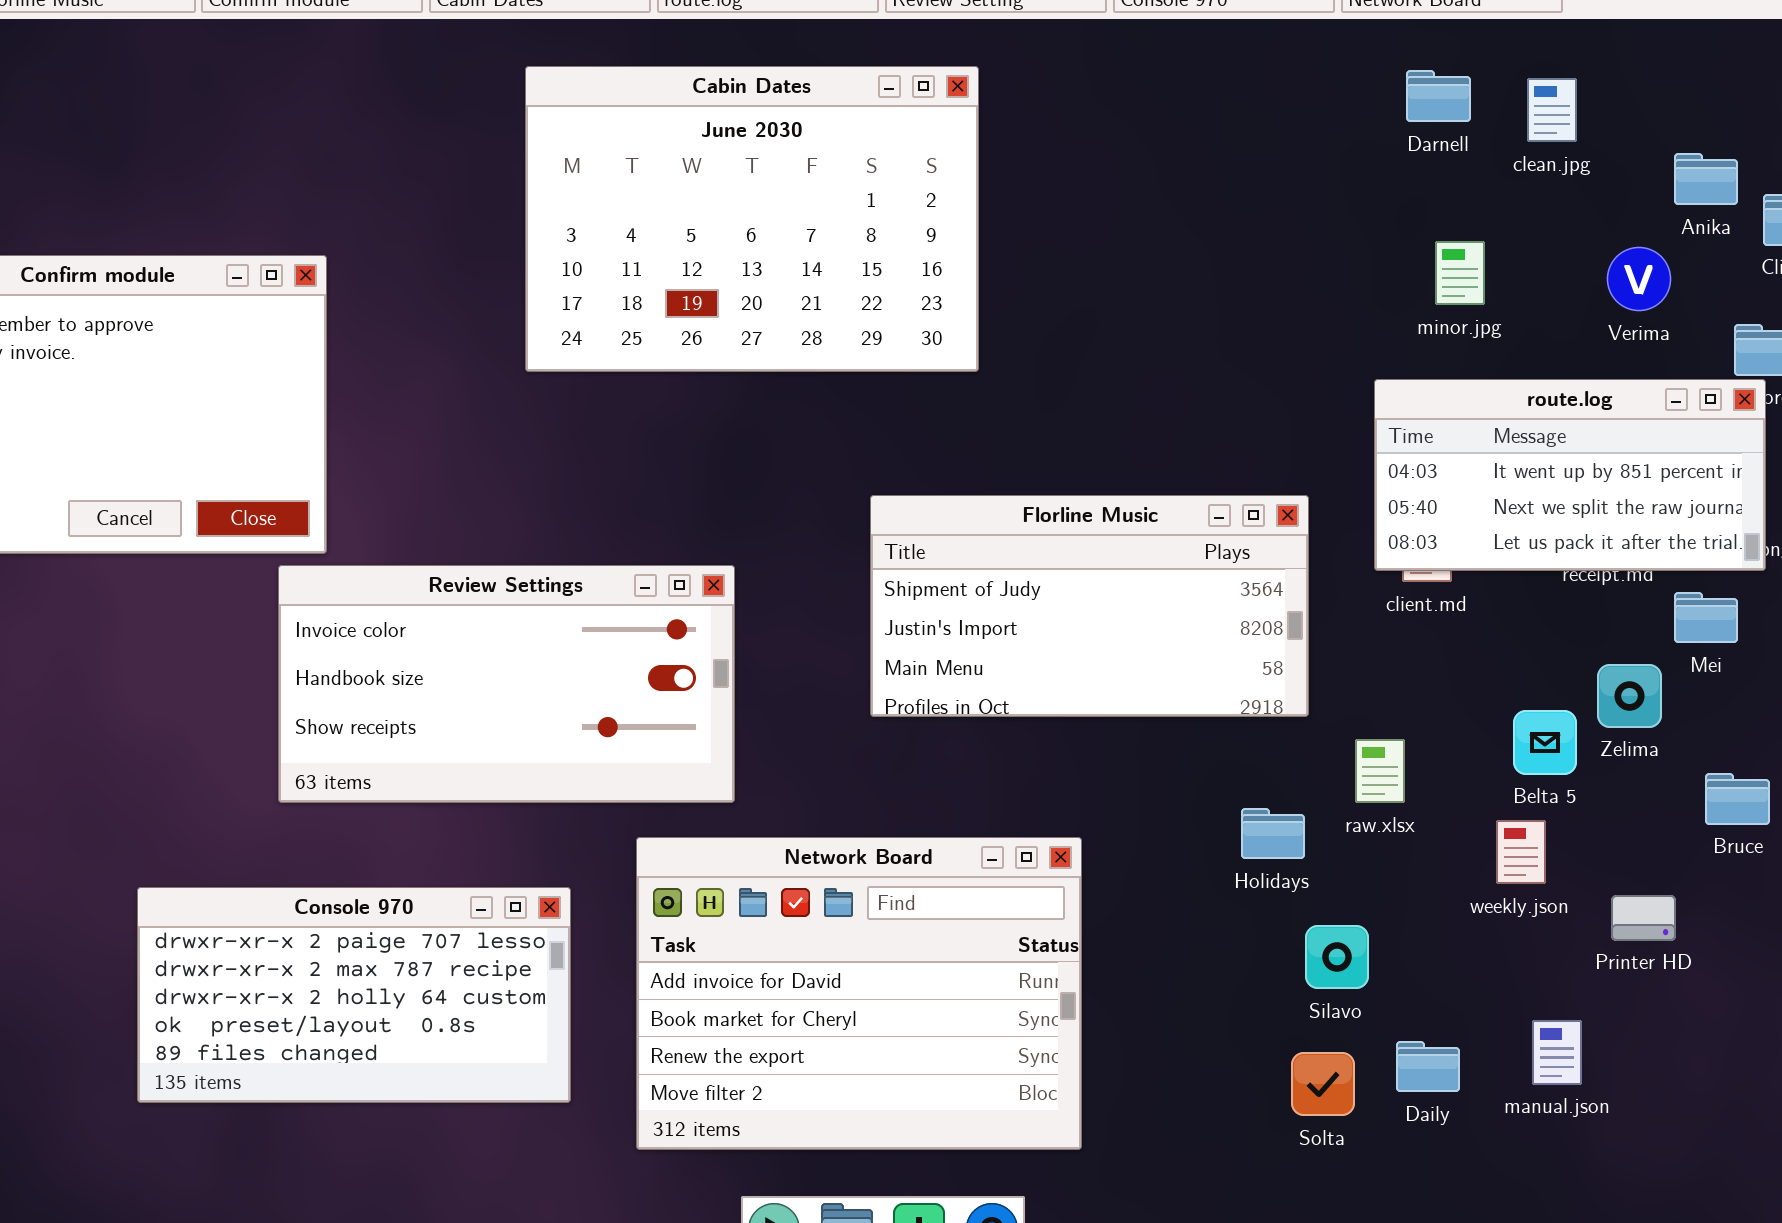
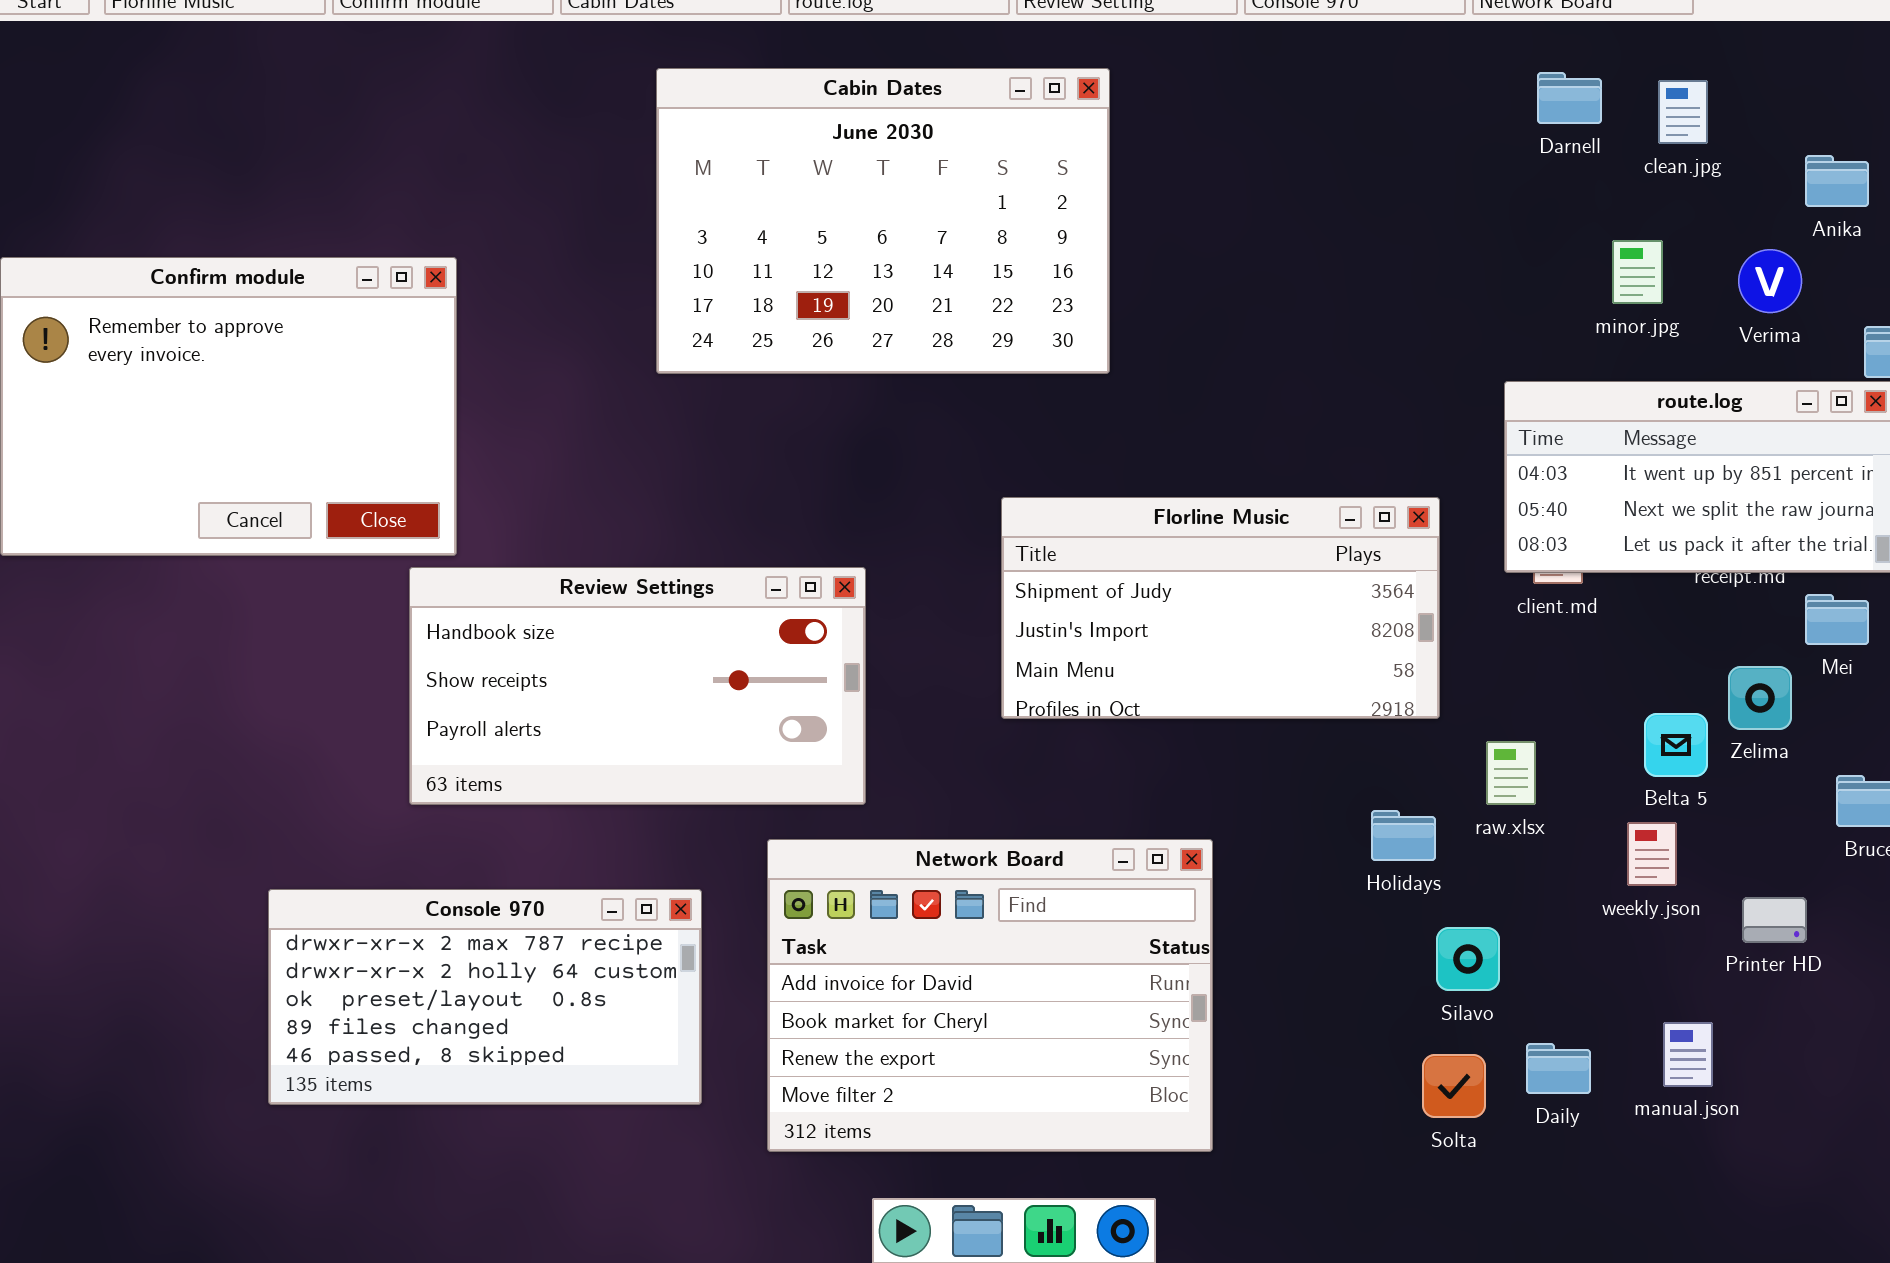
minor.jpg: [1435,241,1485,305] -> [1612,240,1663,304], moved
Review Settings: [278,565,735,803] -> [409,567,866,805], scrolled down 1 row
Console 970: [137,887,571,1103] -> [268,889,702,1105], scrolled down 1 row

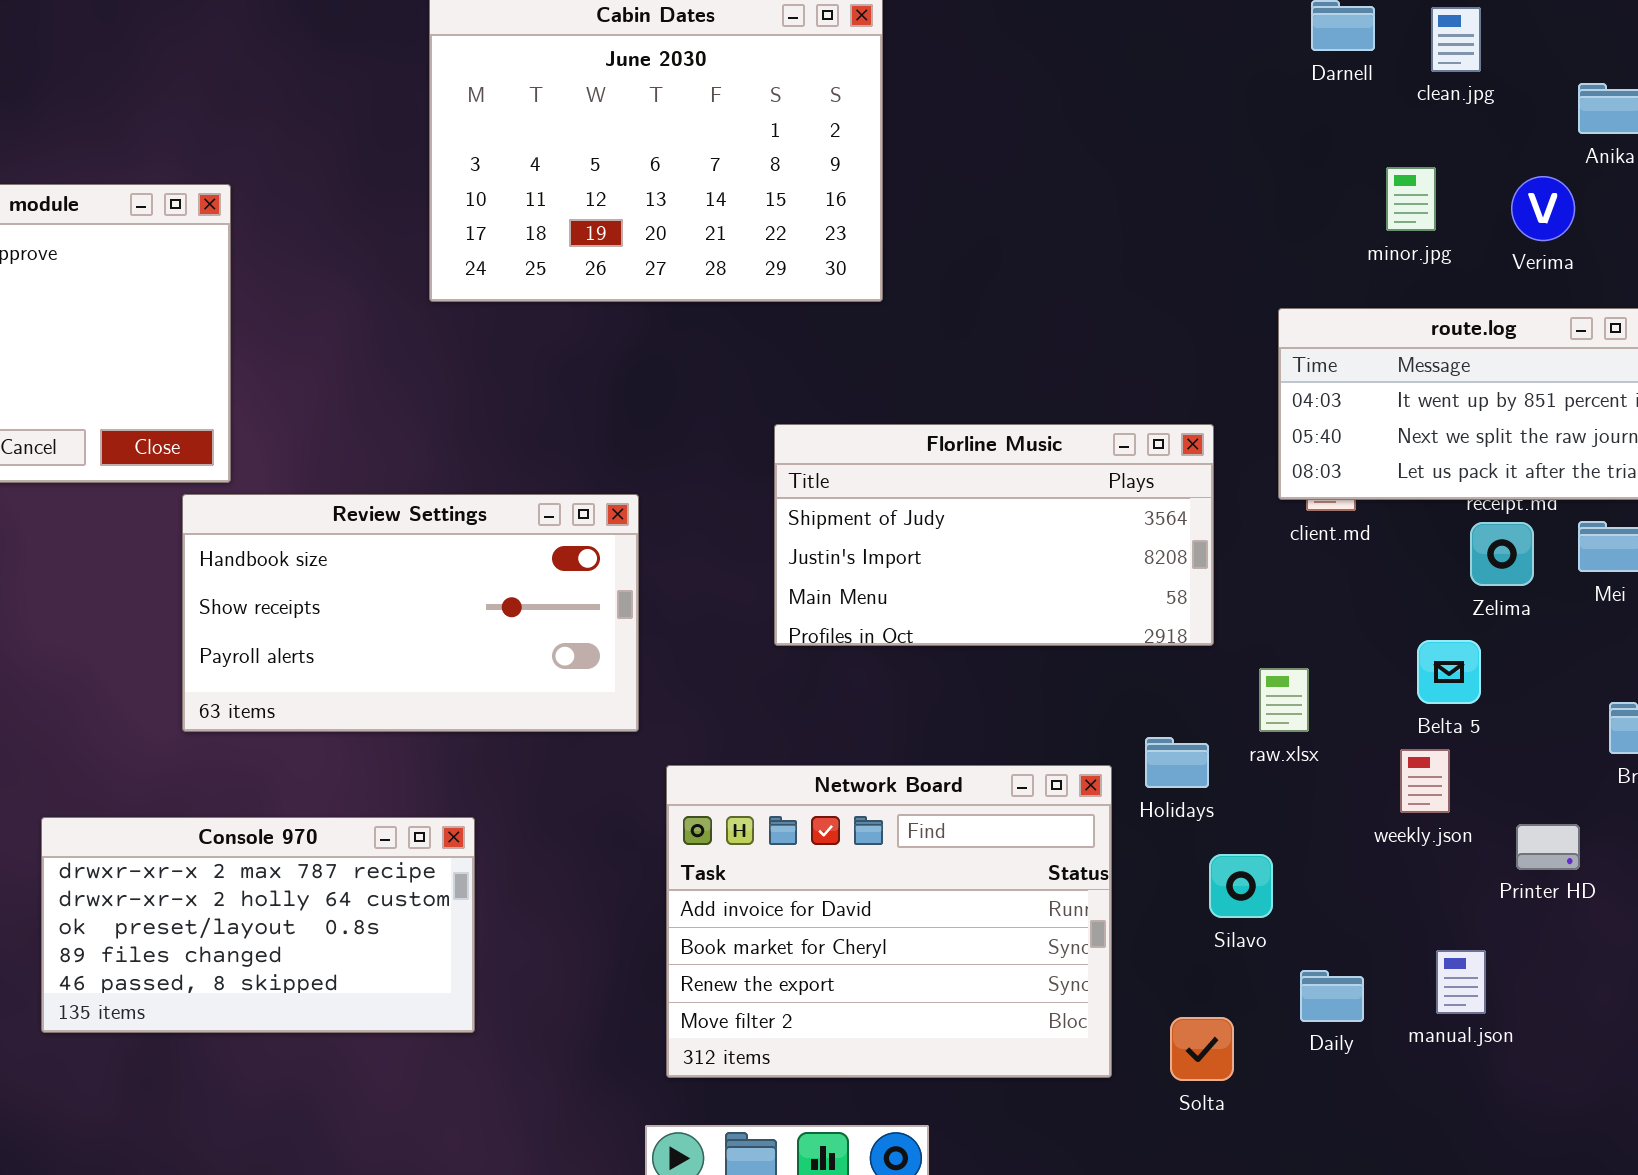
Zelima: [1728,666,1792,730] -> [1470,522,1534,586], moved
Network Board: [767,839,1213,1152] -> [666,765,1112,1078], moved
Solta: [1422,1054,1486,1118] -> [1170,1017,1234,1081], moved

